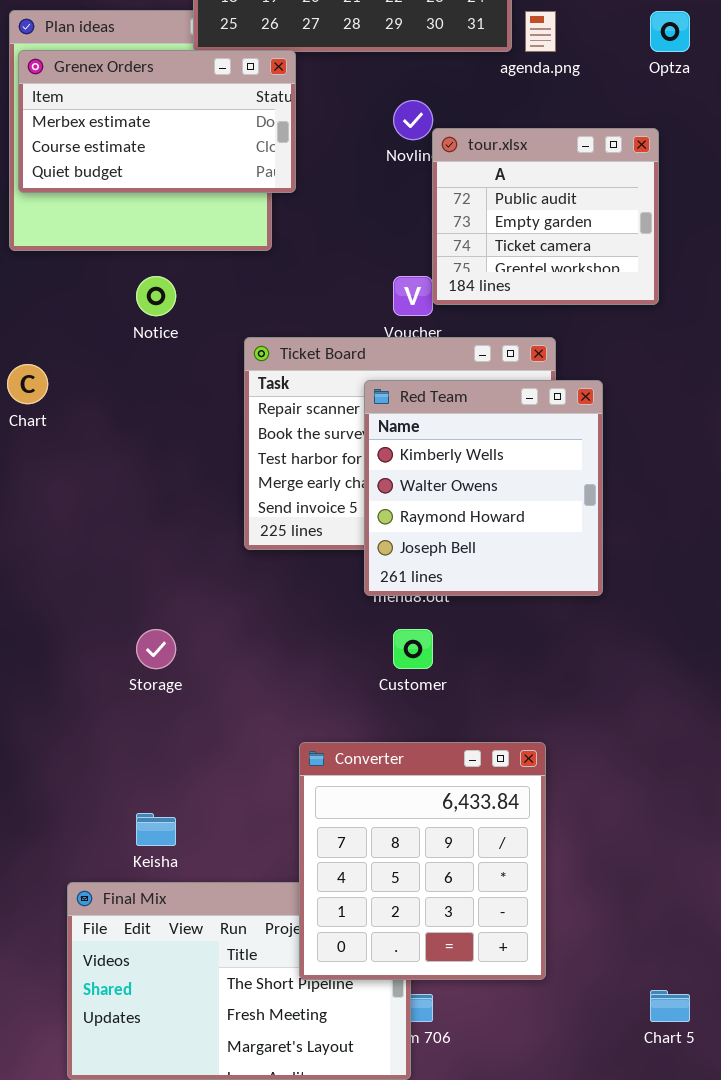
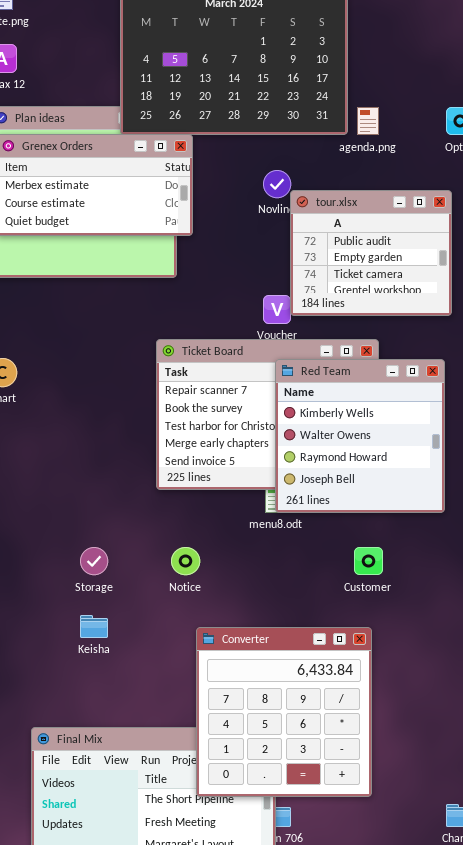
Notice: [136,276,176,316] -> [171,547,200,575], moved
Red Team: [364,380,603,596] -> [275,359,445,513], moved
Customer: [393,629,433,669] -> [354,547,383,575], moved
Keisha: [136,813,176,846] -> [80,615,108,638], moved

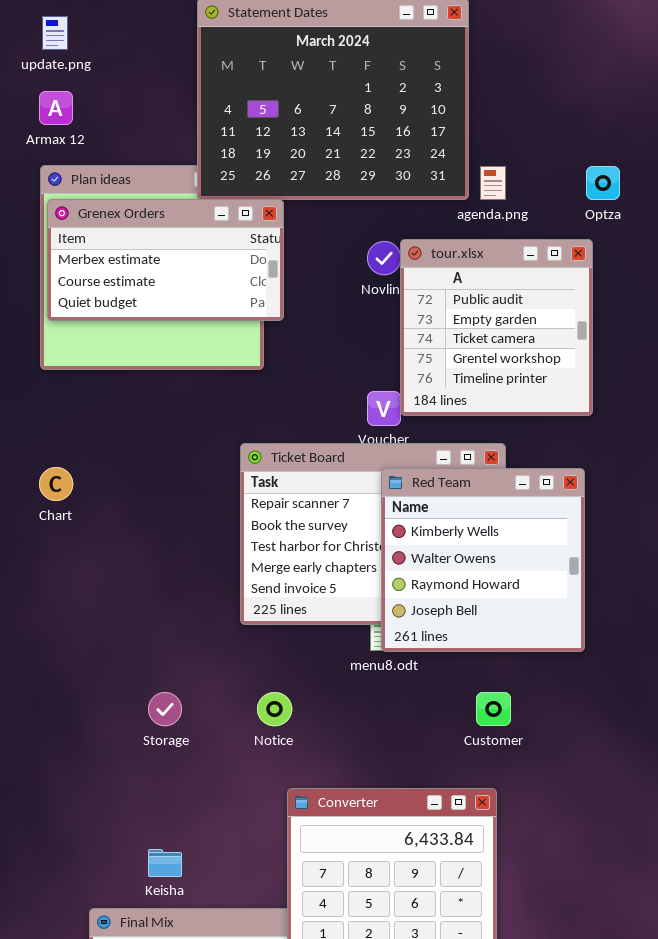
tour.xlsx: [290,190,452,316] -> [400,239,593,416], resized
Keisha: [80,615,108,638] -> [148,849,182,877], moved

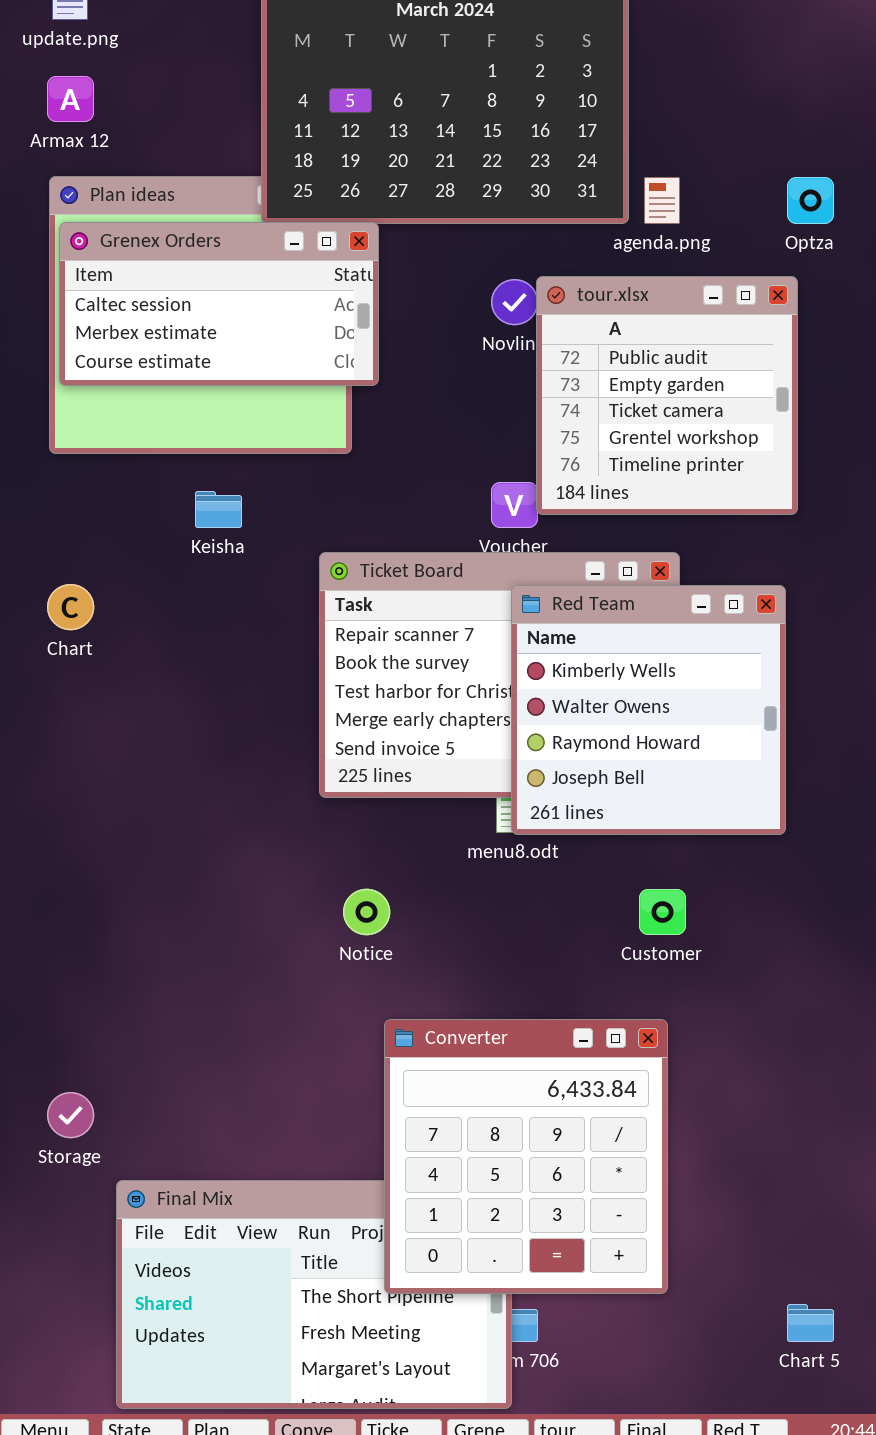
Grenex Orders: [47,199,284,321] -> [59,222,379,386], scrolled up 1 row
Storage: [148,692,182,726] -> [47,1092,94,1138], moved
Keisha: [148,849,182,877] -> [195,491,242,528], moved

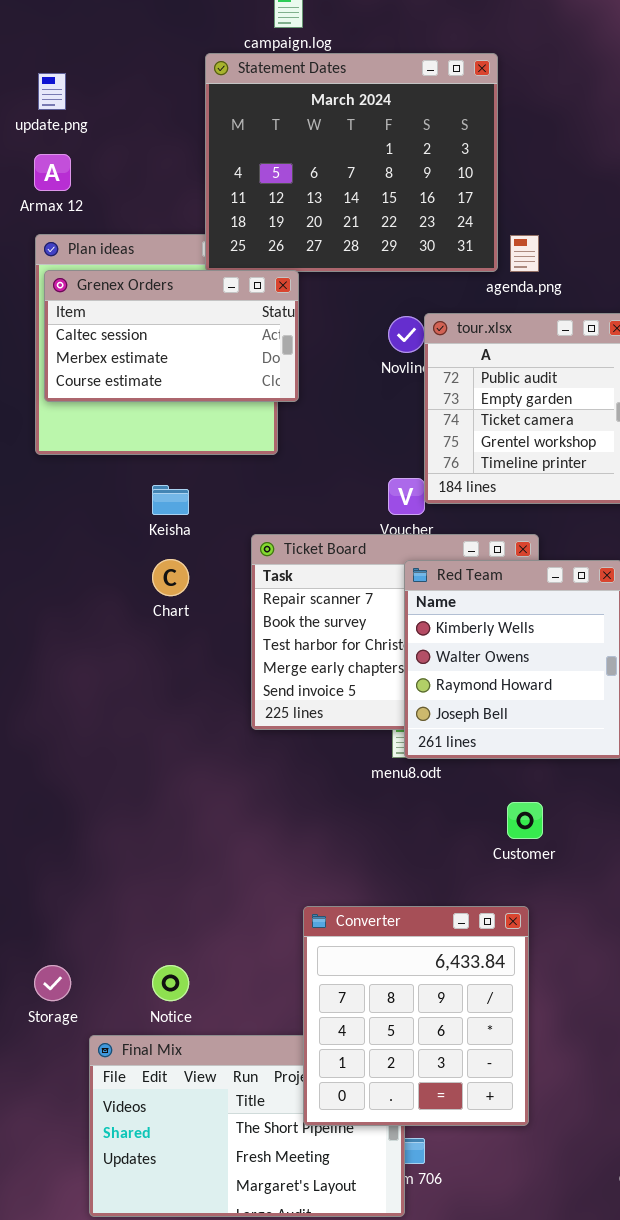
Chart: [47,584,94,630] -> [152,559,189,596], moved
Notice: [343,889,390,935] -> [152,965,189,1001], moved

